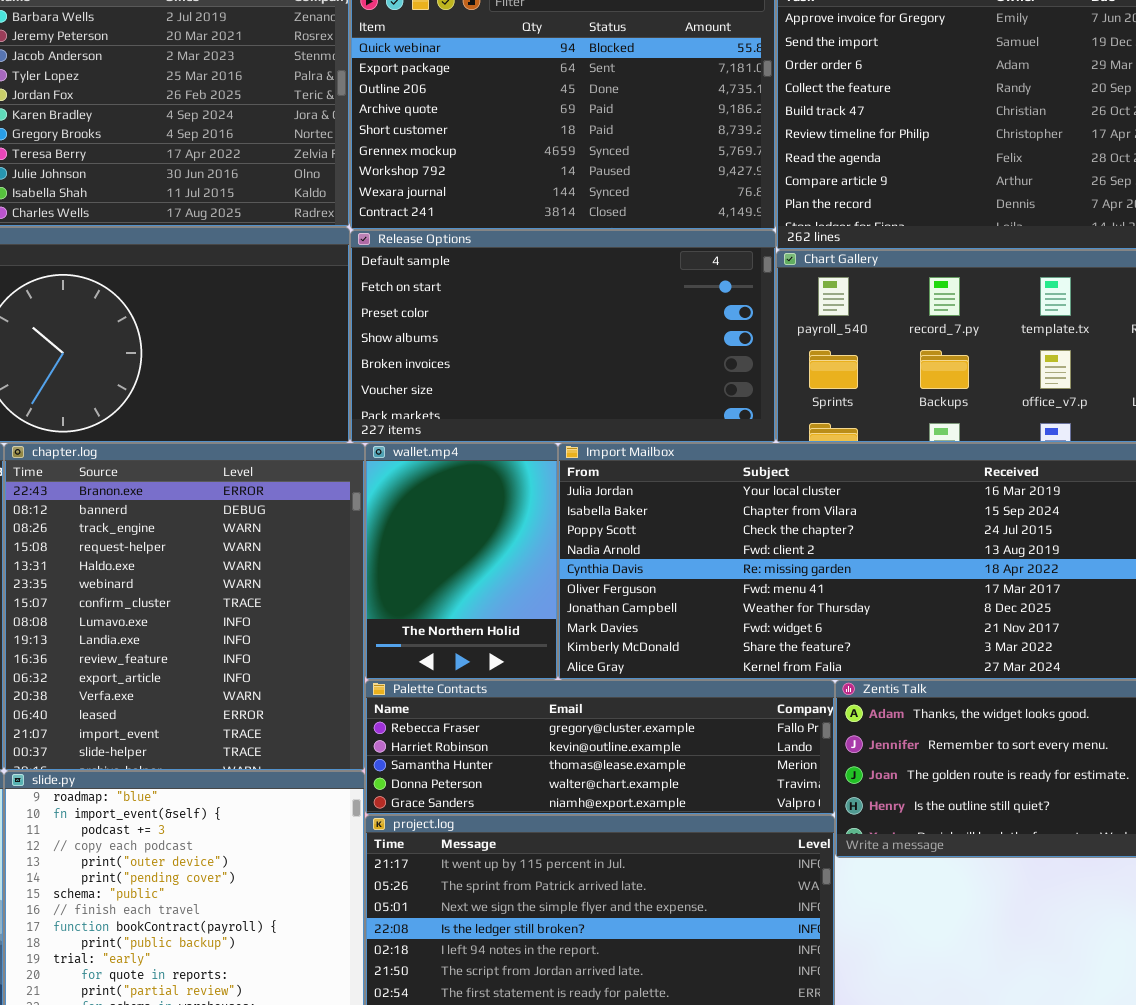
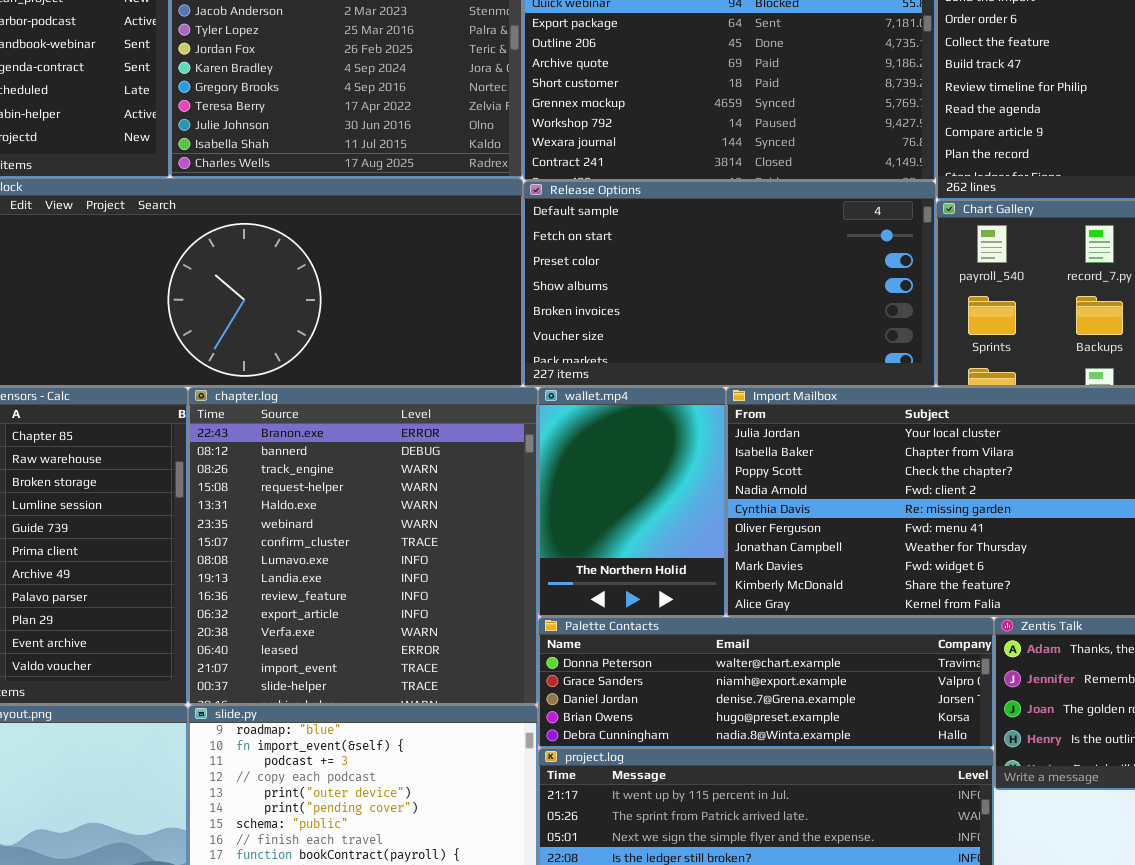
Palette Contacts: [365,680,835,815] -> [538,617,994,748], scrolled down 3 rows

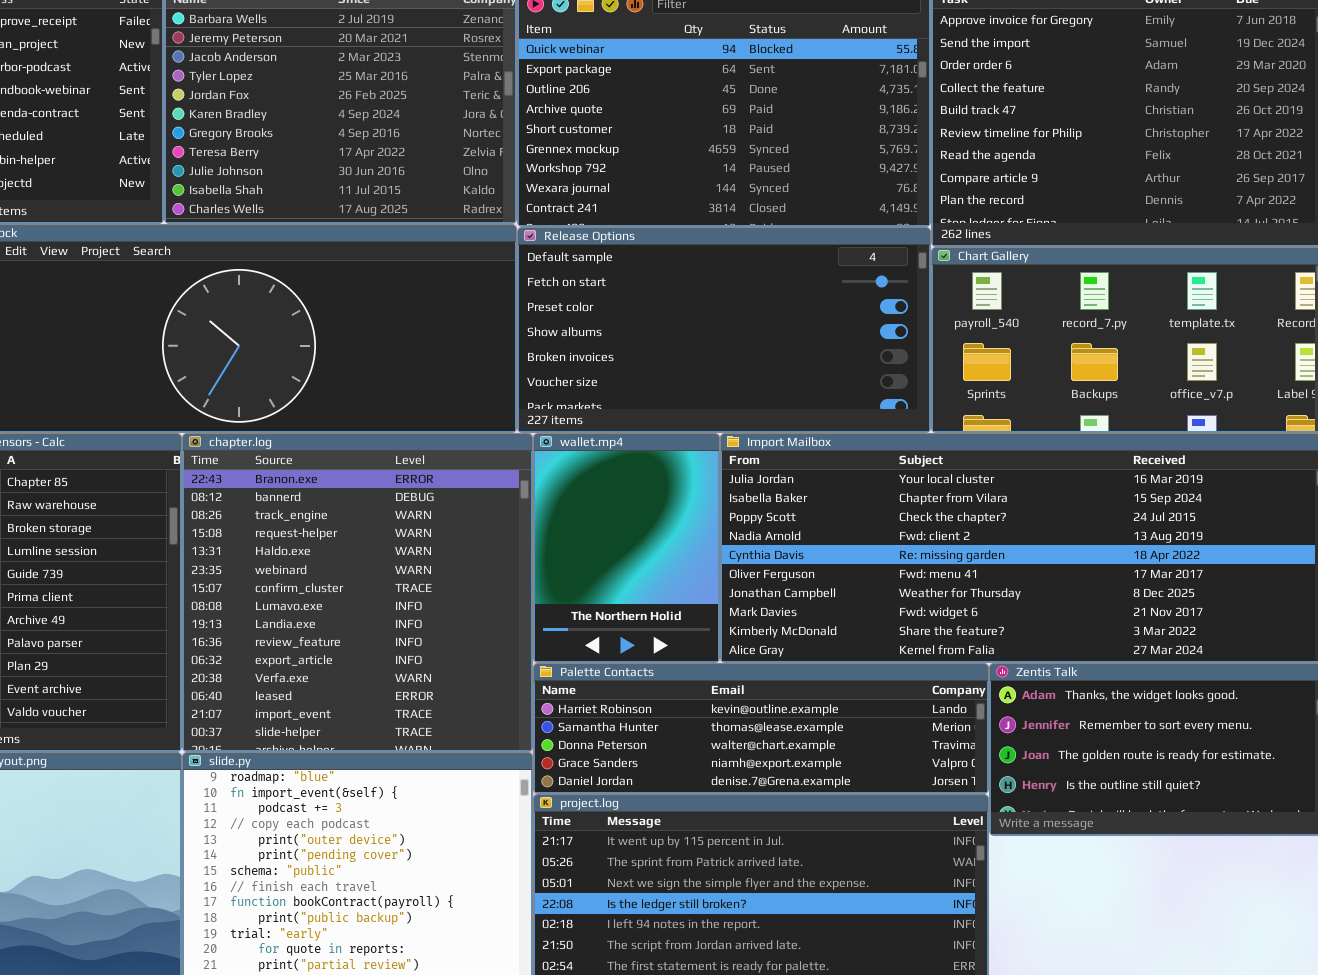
Palette Contacts: [538,617,994,748] -> [533,663,989,794], scrolled up 2 rows

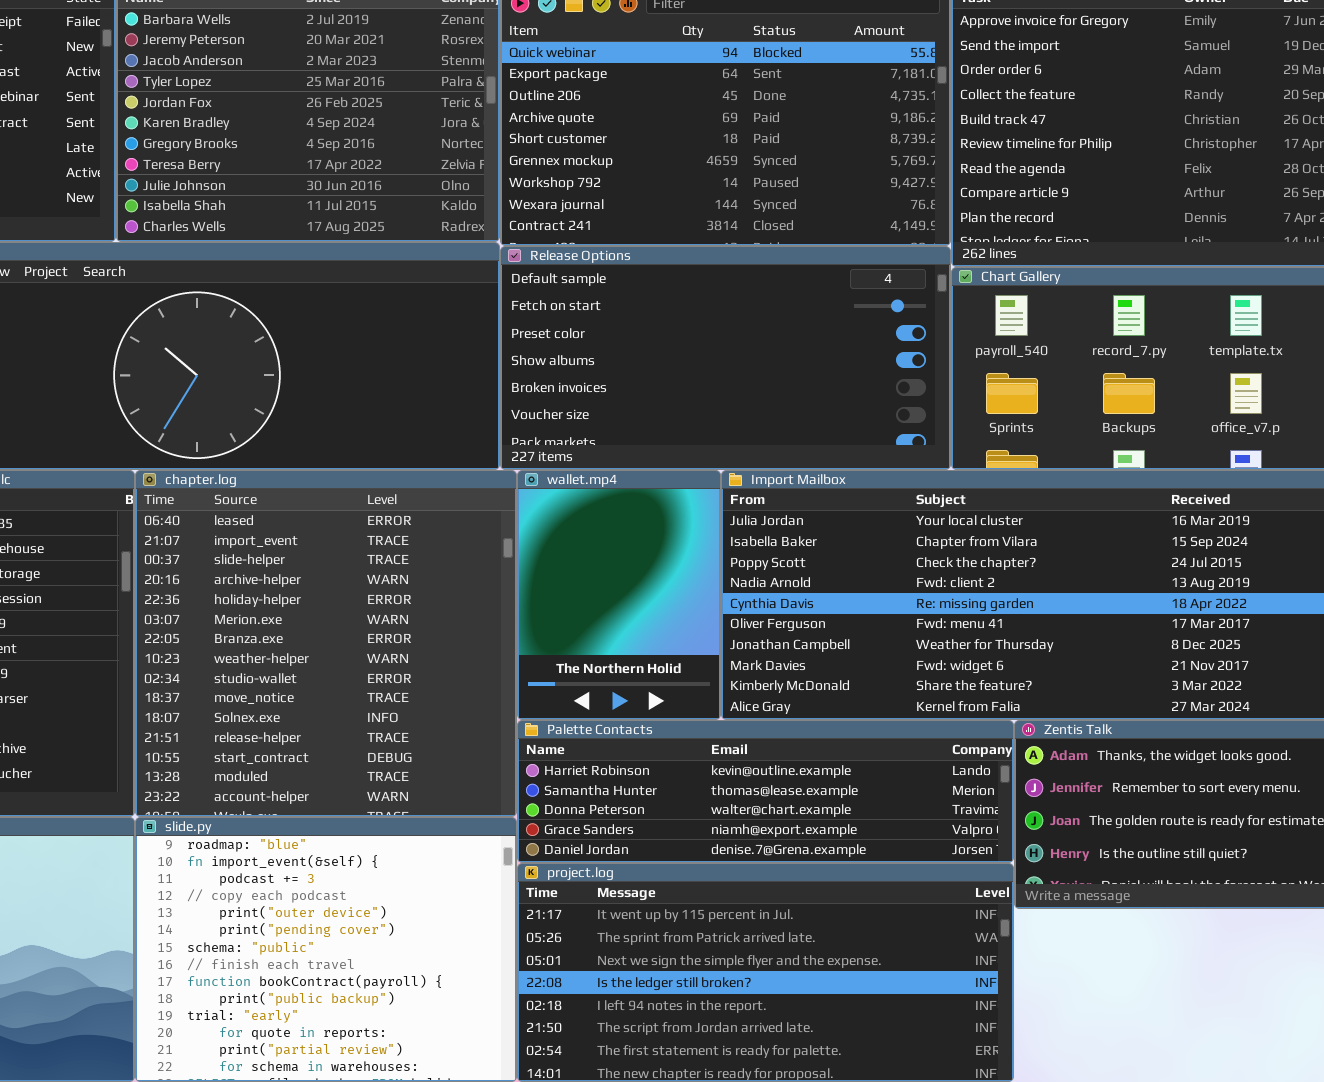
chapter.log: [182,433,533,752] -> [135,470,517,817], scrolled down 12 rows

